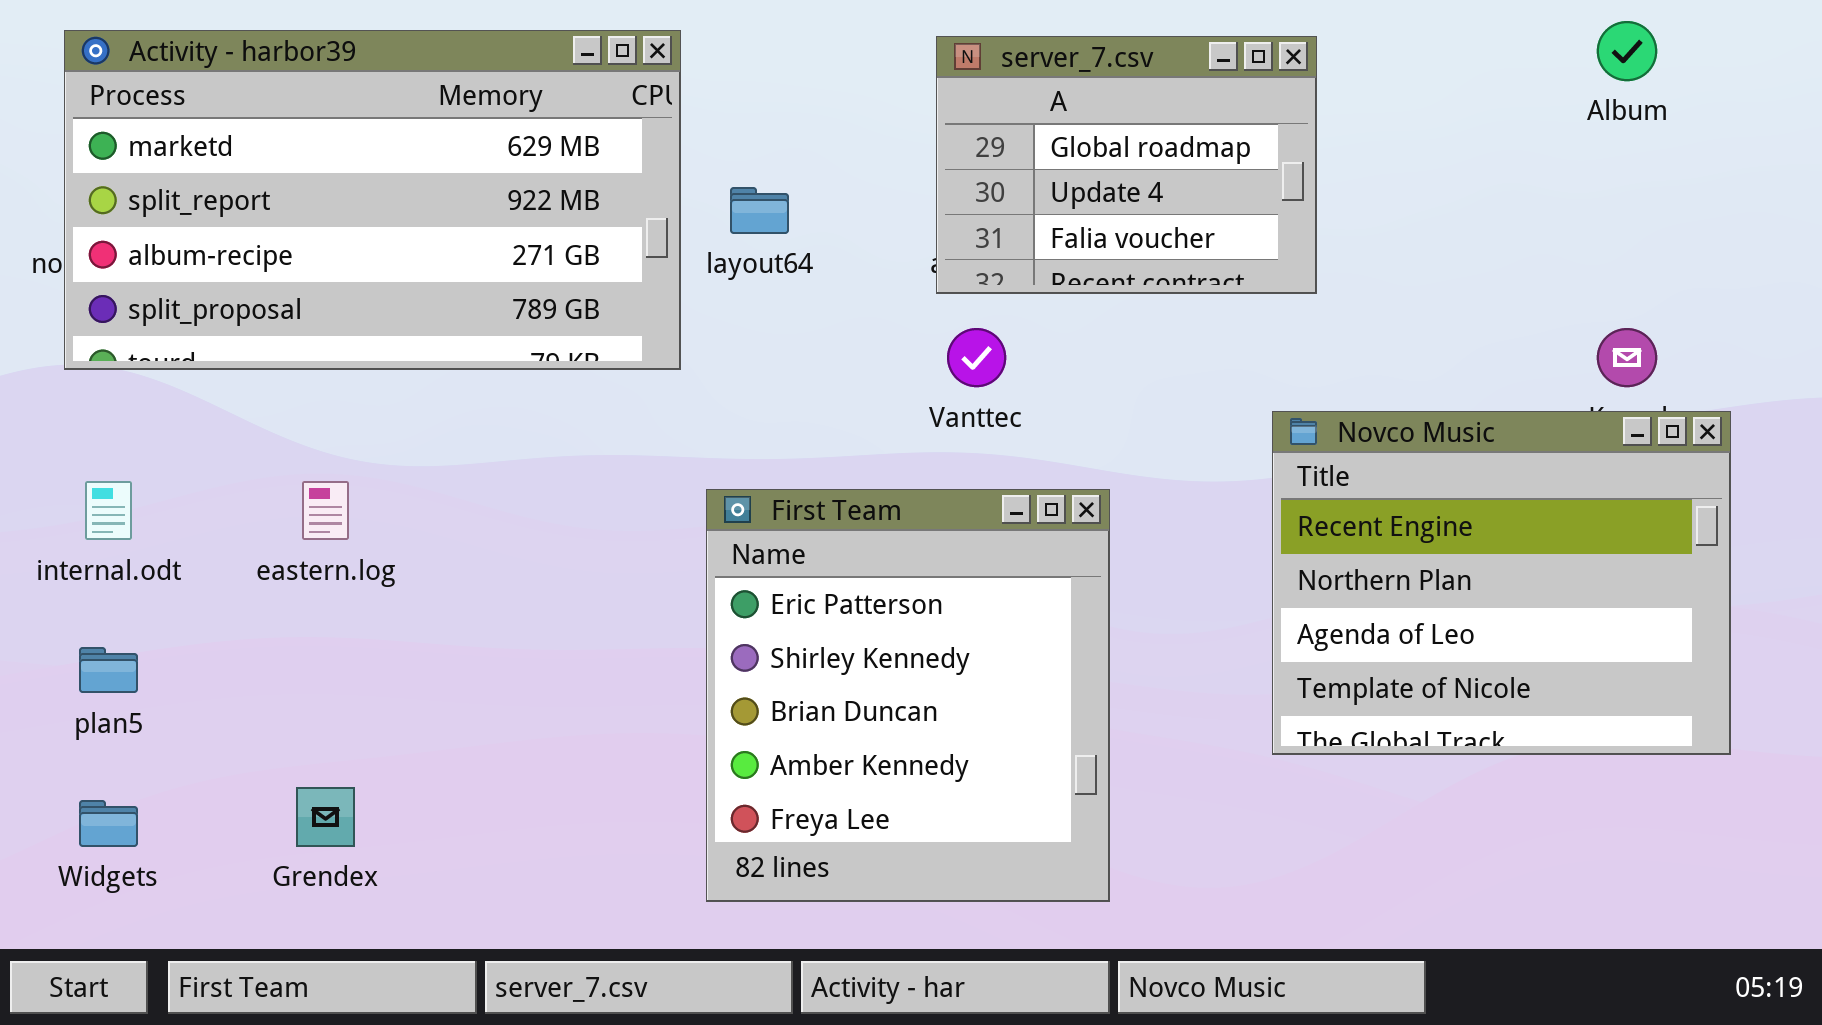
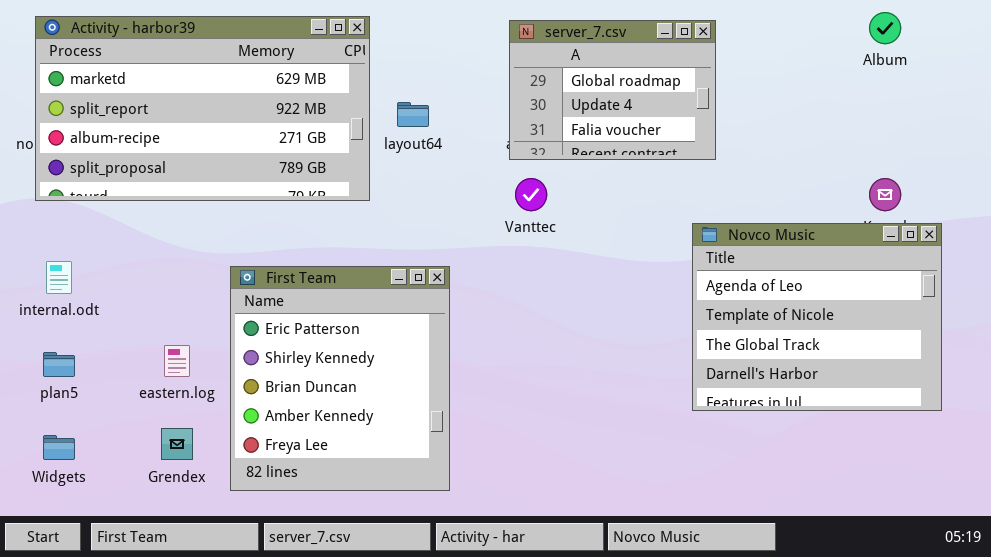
Novco Music: [1272,411,1731,755] -> [692,223,942,411], scrolled down 2 rows
eastern.log: [302,481,349,540] -> [164,345,190,377], moved
First Team: [706,489,1110,902] -> [230,266,450,491], moved

